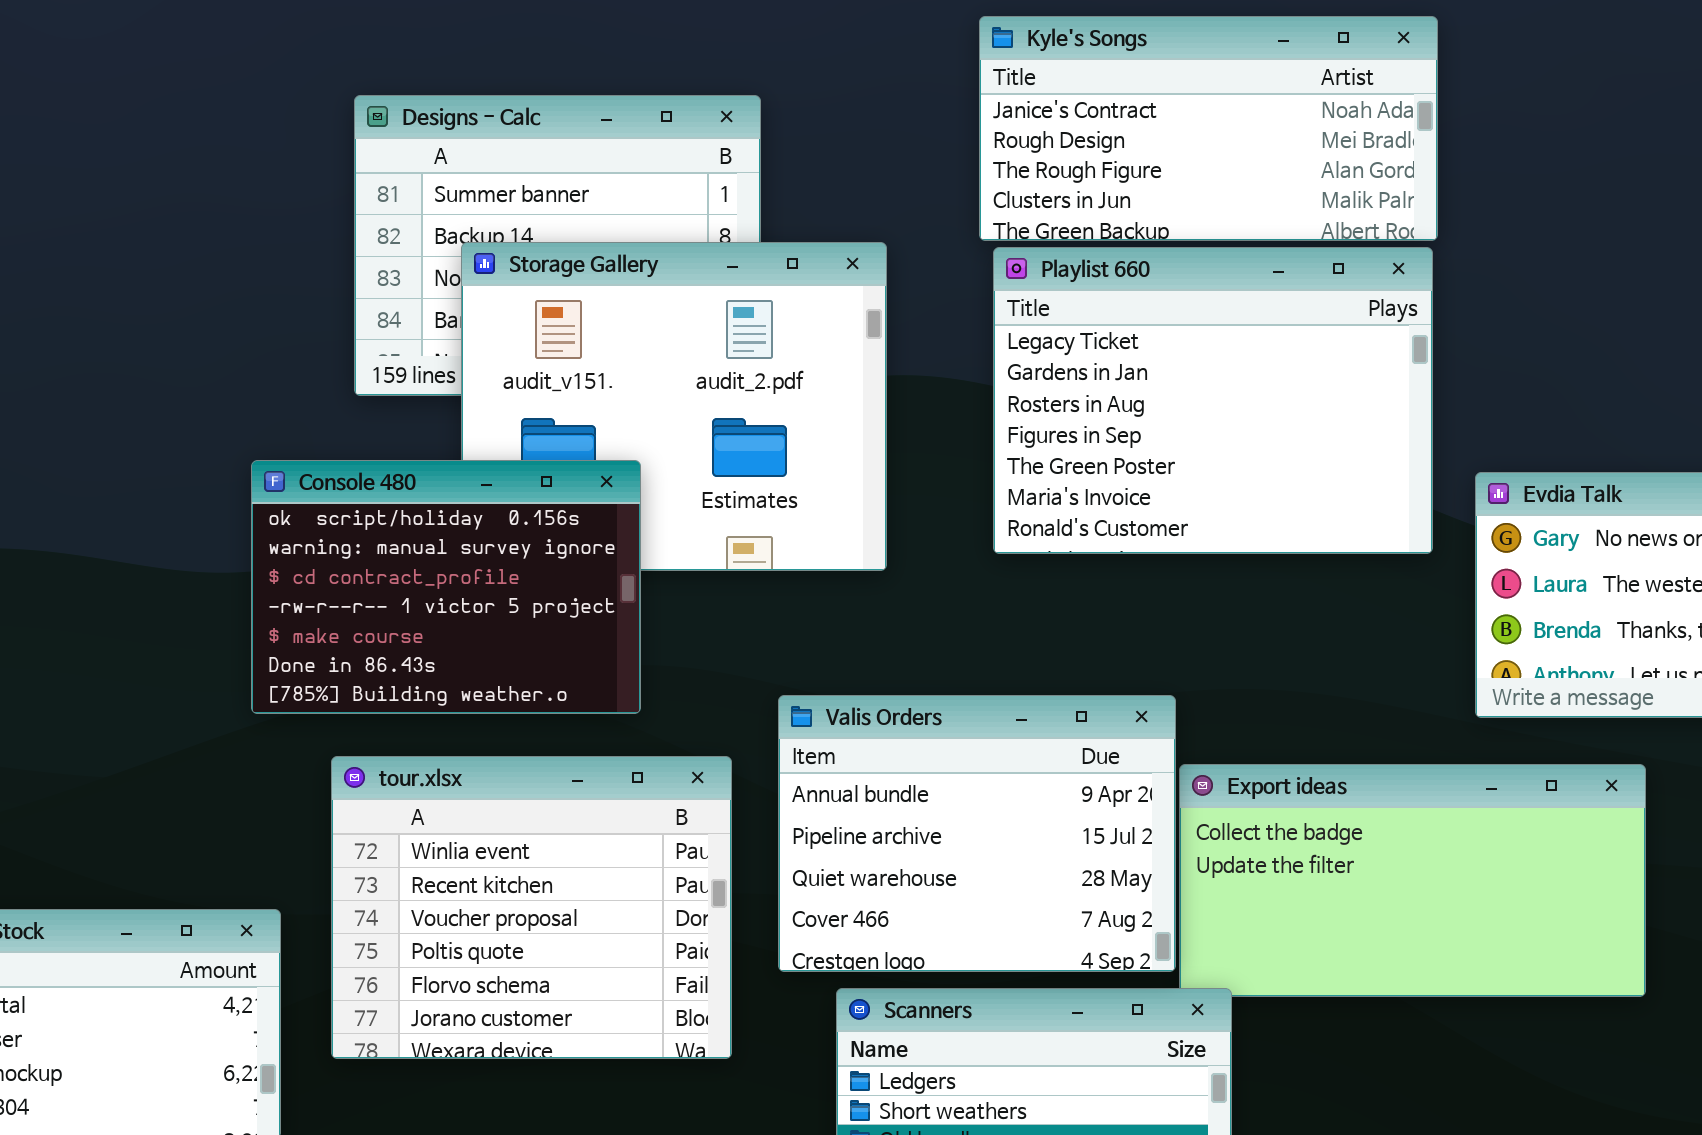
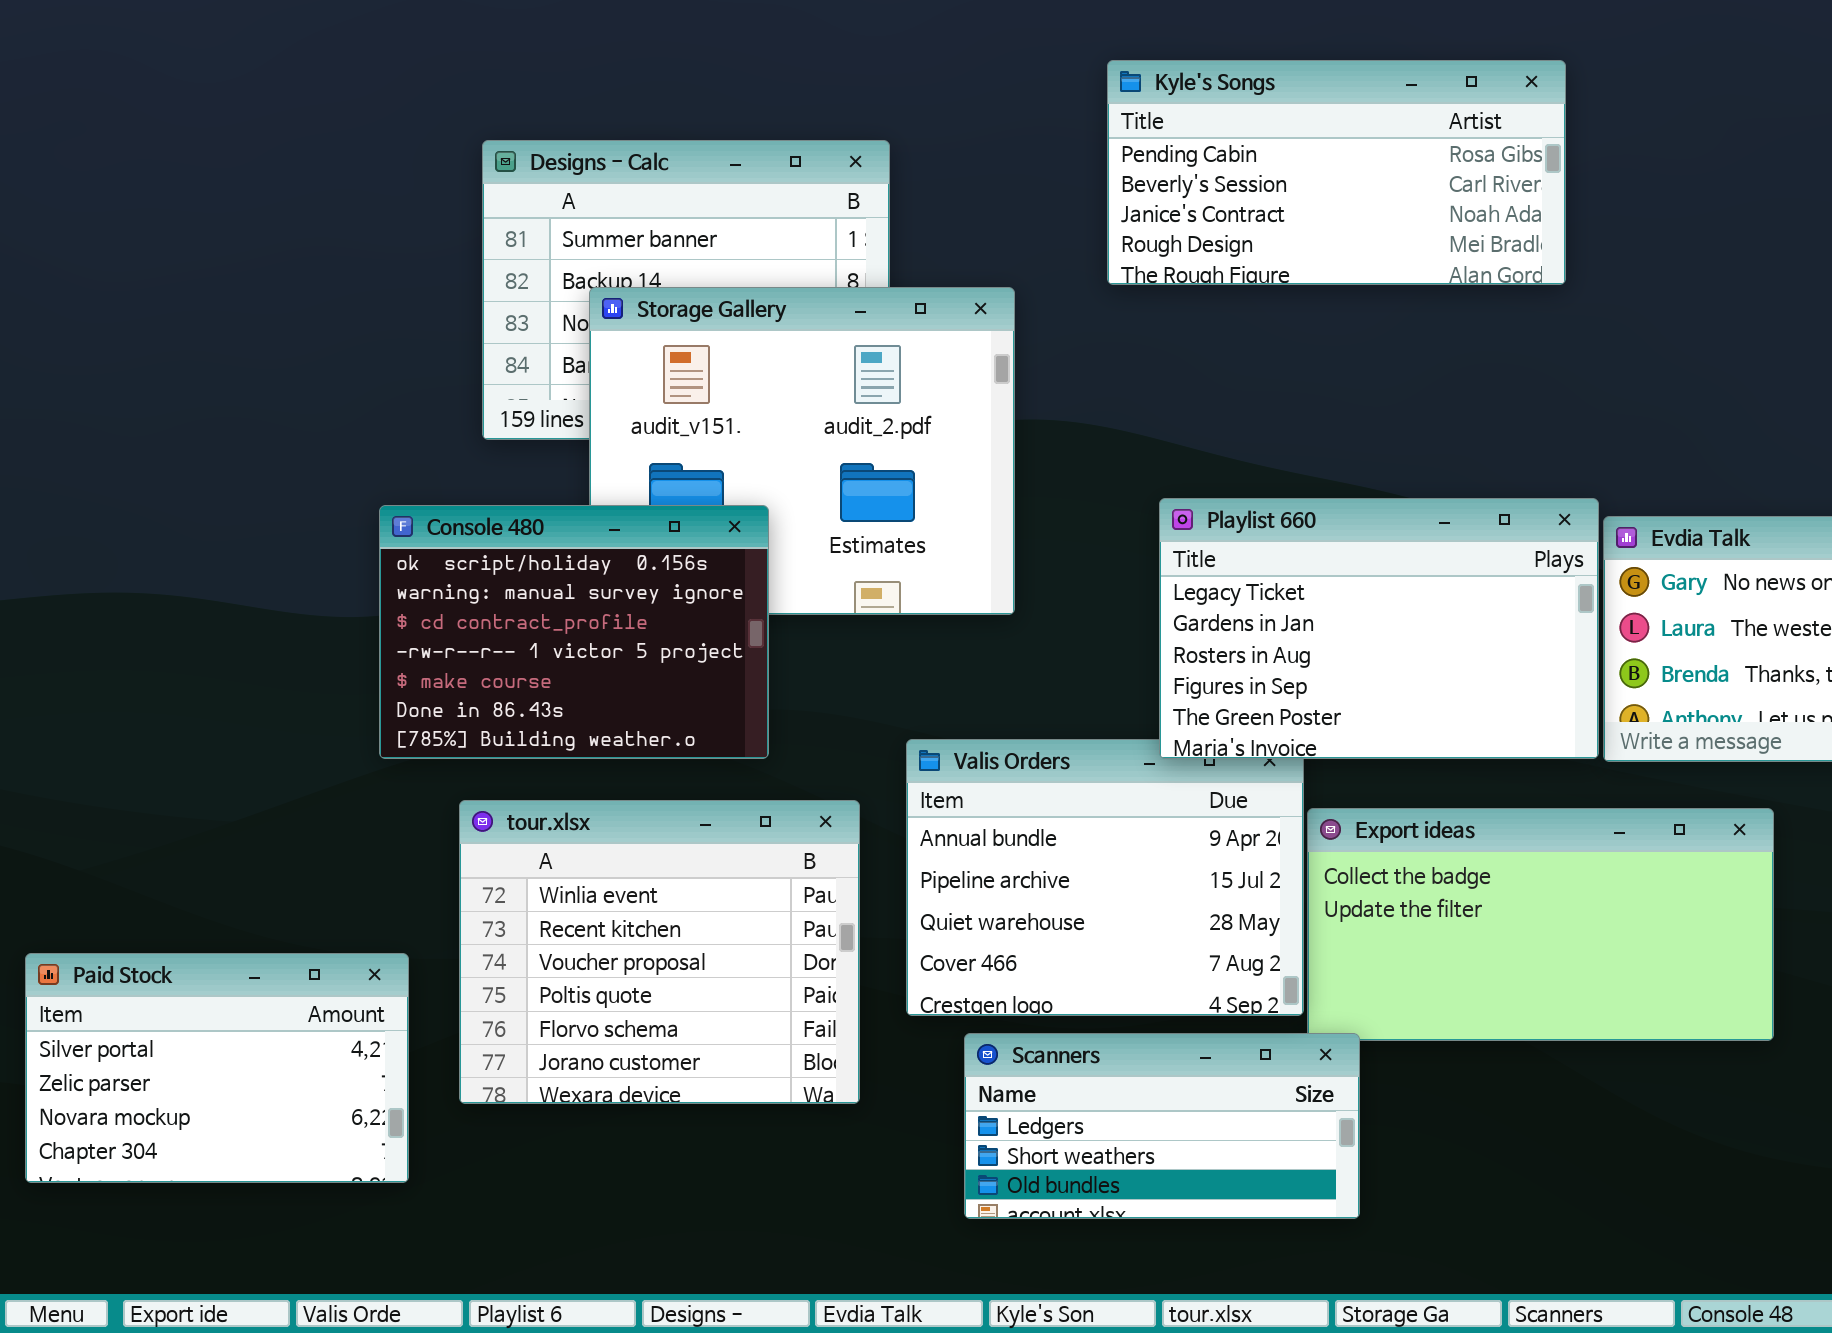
Kyle's Songs: [979,16,1438,241] -> [1107,60,1566,285], scrolled up 2 rows
Playlist 660: [993,247,1433,554] -> [1159,498,1599,759], moved, resized

